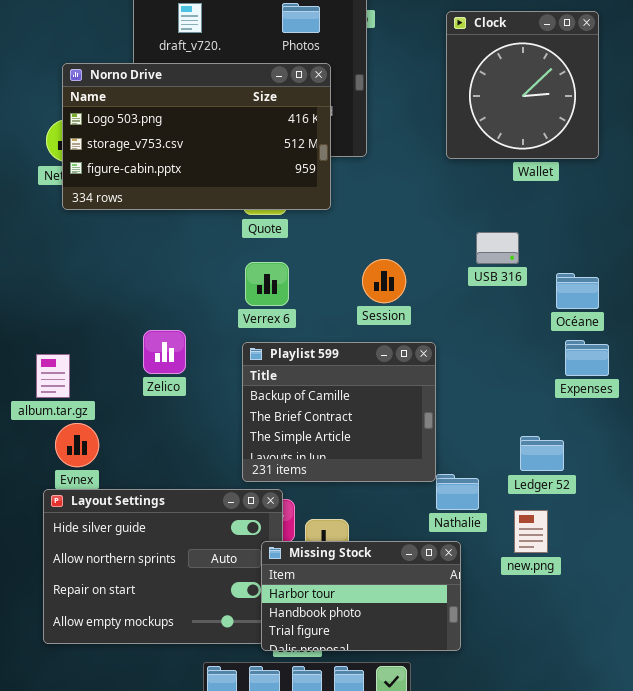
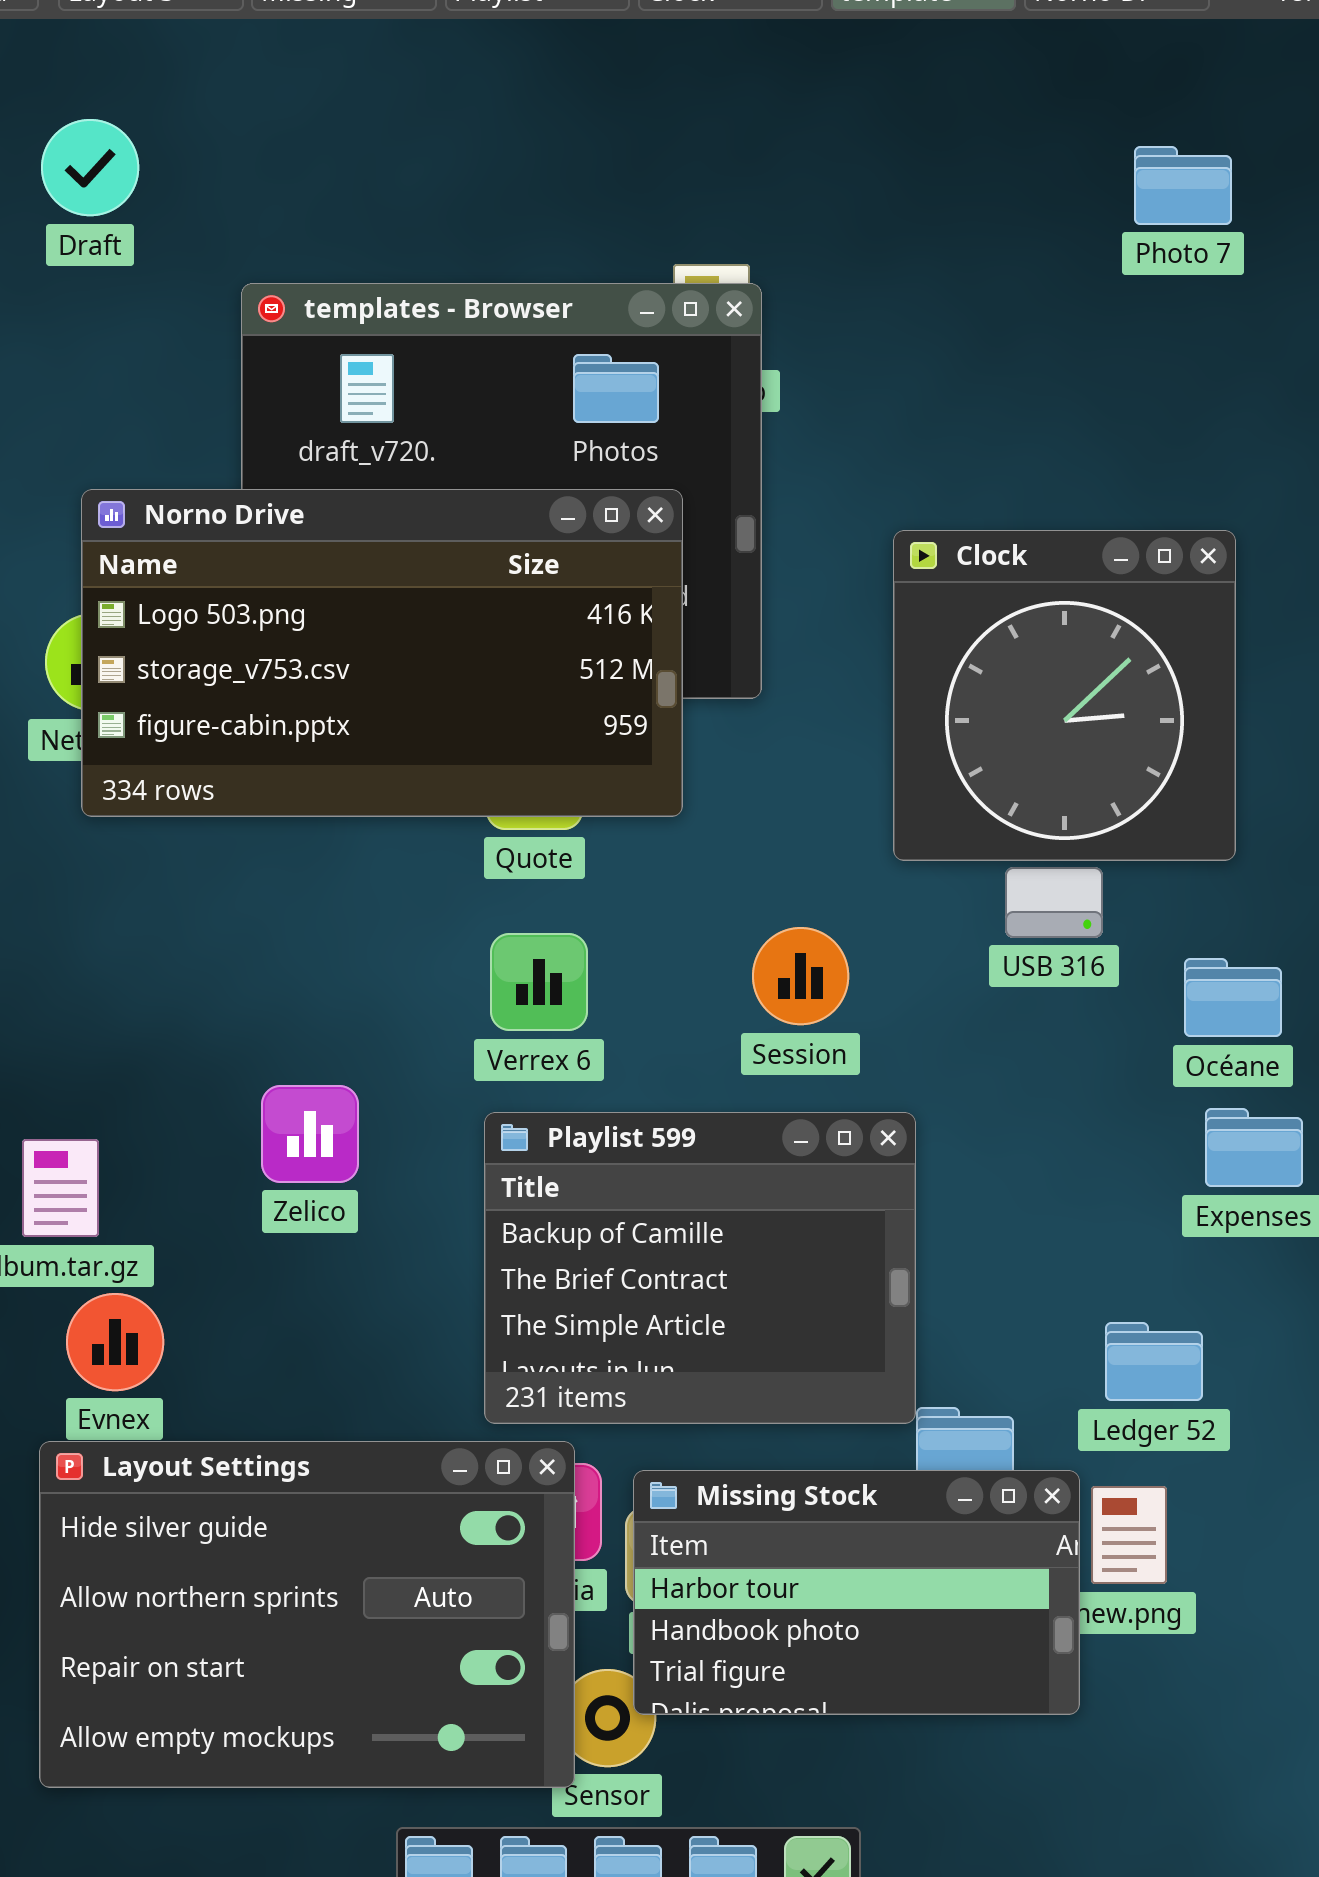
Clock: [446,11,599,159] -> [893,530,1236,861], moved
Missing Stock: [261,541,461,651] -> [633,1470,1080,1715], moved

